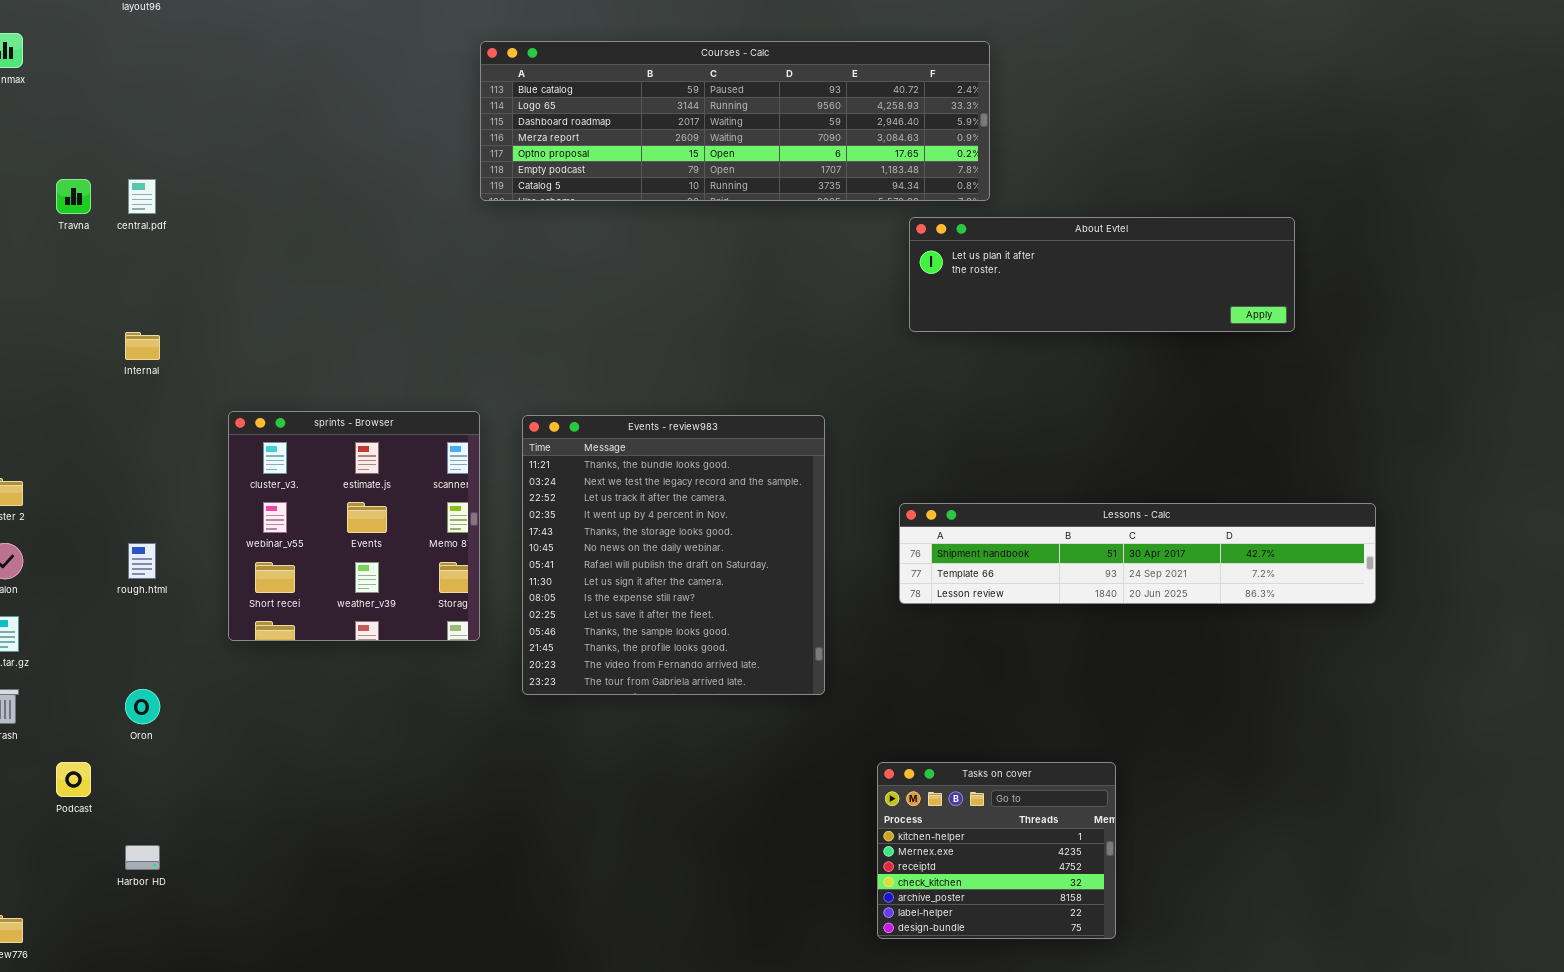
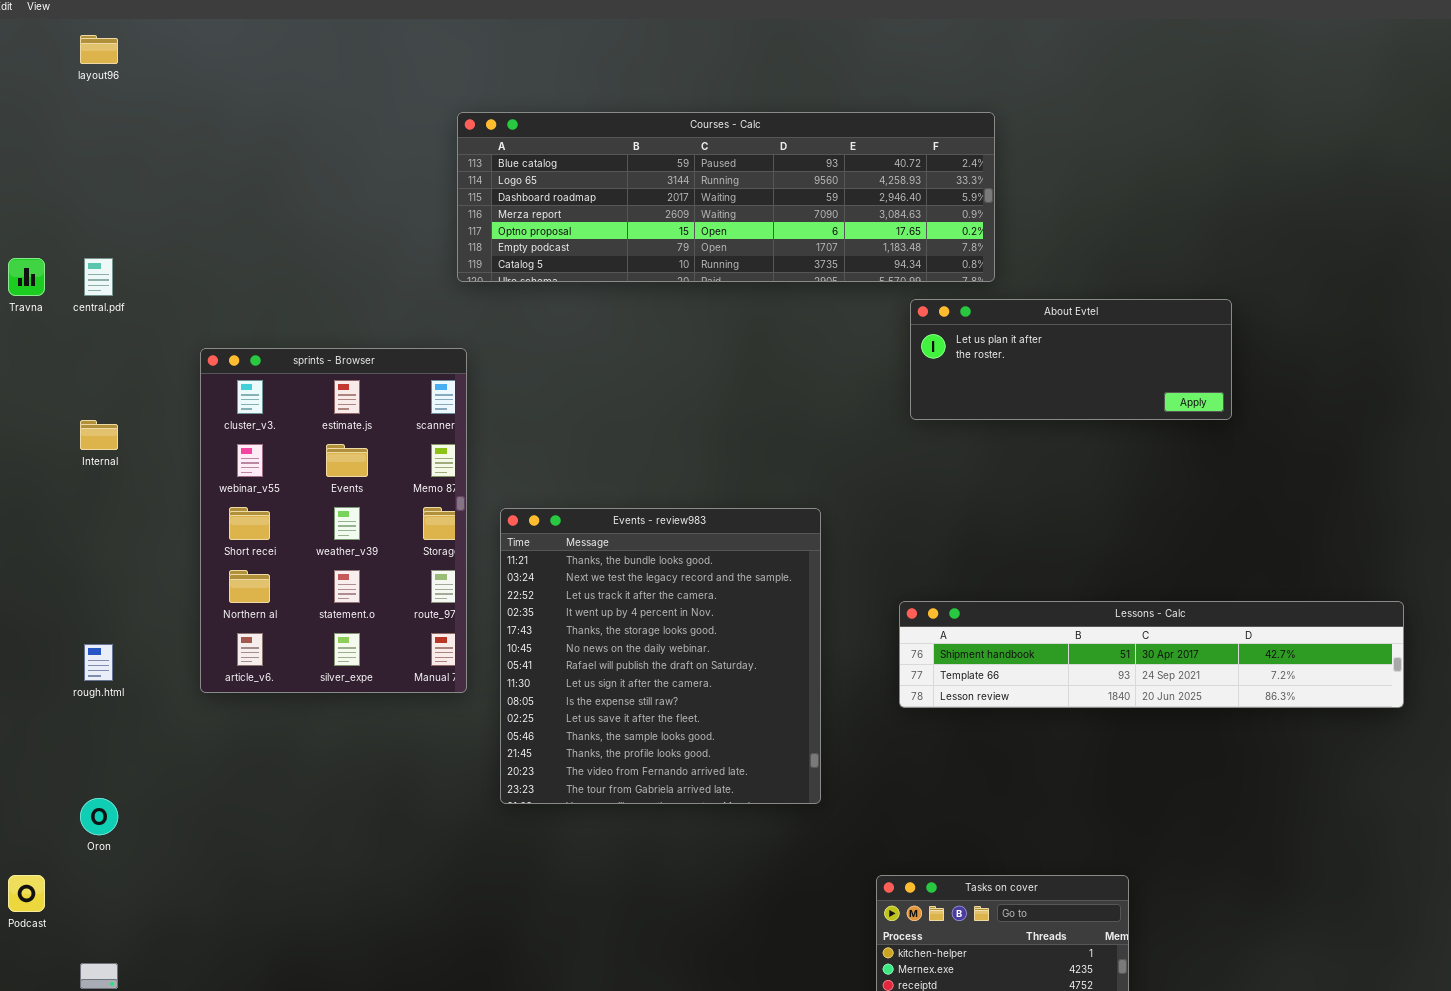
About Evtel: [909,217,1295,332] -> [910,299,1232,420], resized
sprints - Browser: [228,411,480,641] -> [200,348,467,693], moved, resized

